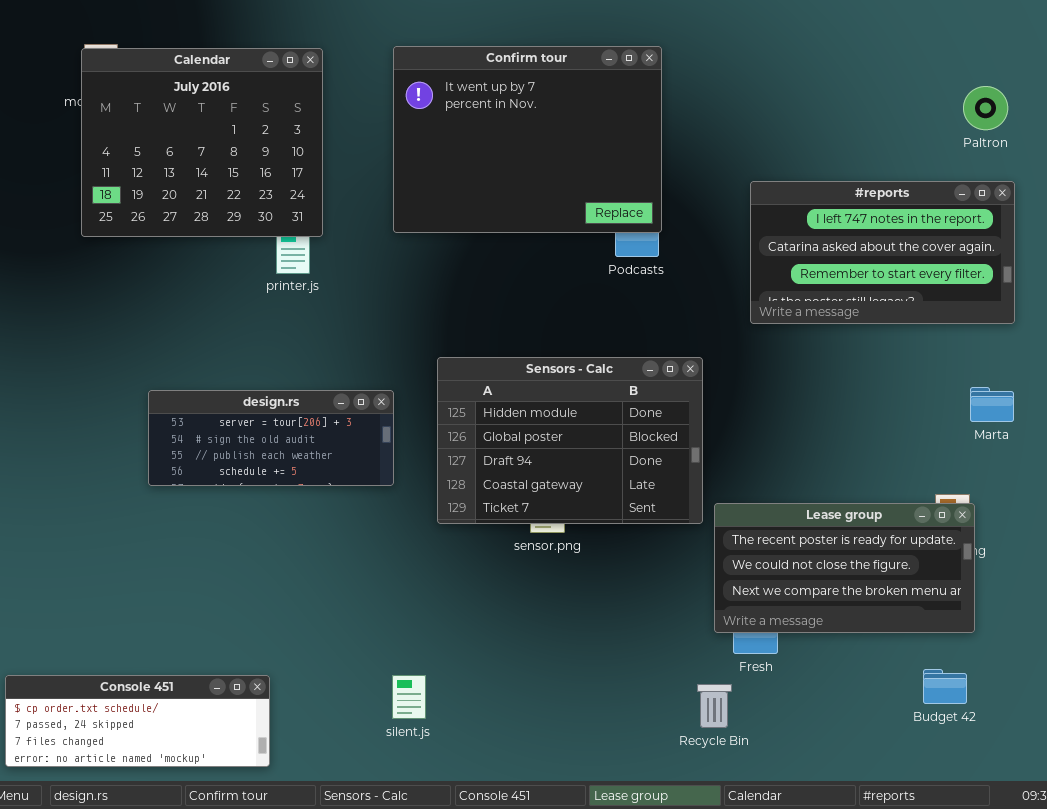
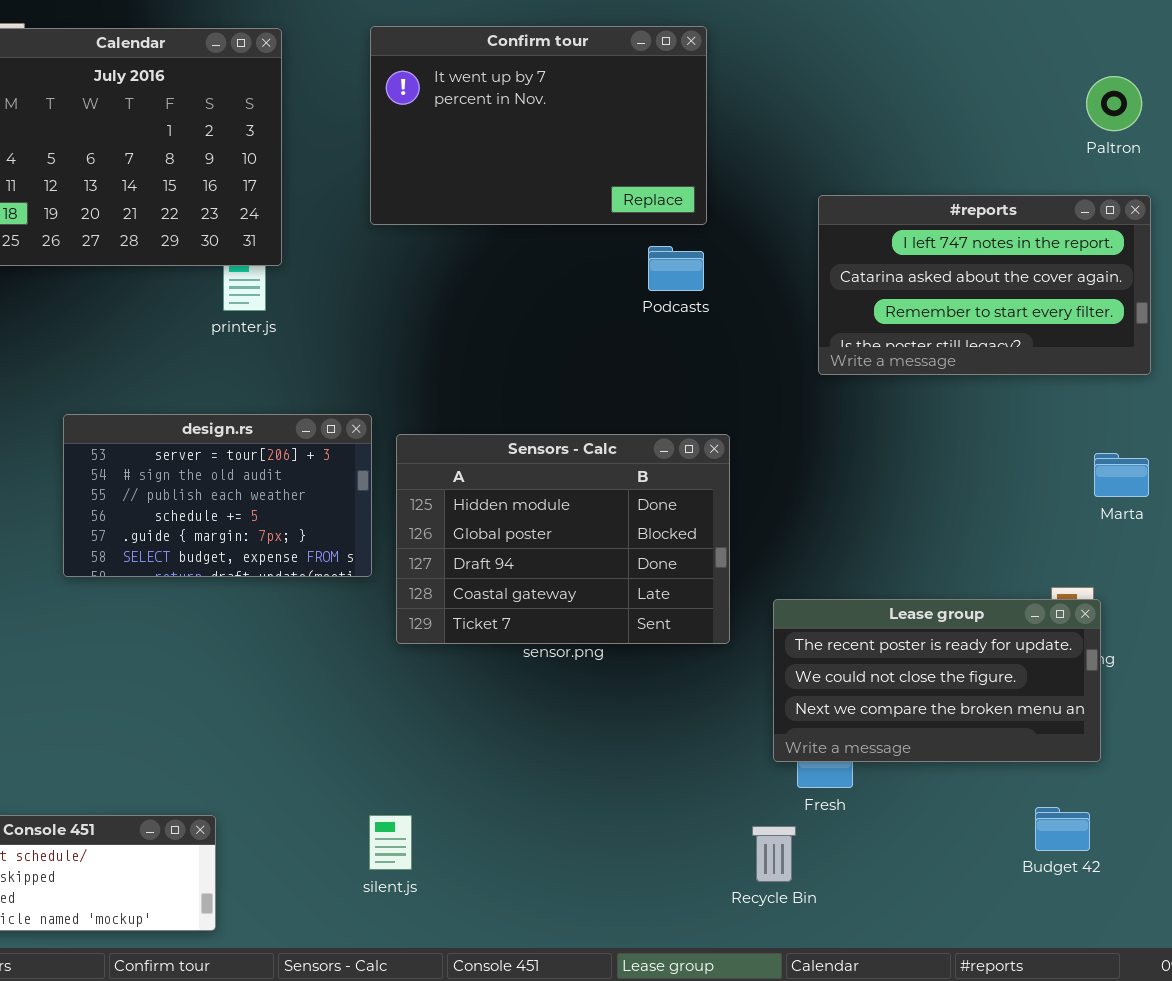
Confirm tour: [393,46,662,233] -> [370,26,707,225], resized
Sensors - Calc: [437,357,703,524] -> [396,434,730,644], moved
design.rs: [148,390,394,486] -> [63,414,372,577], resized

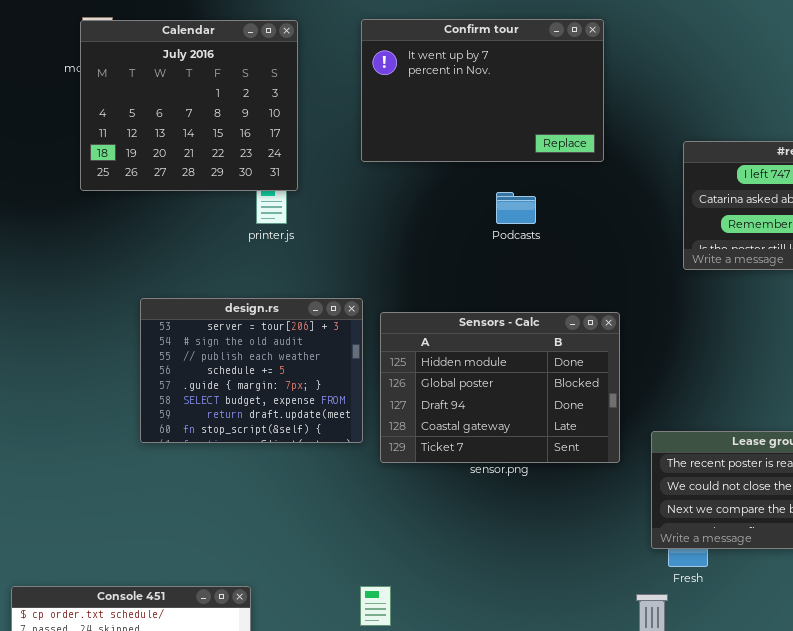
Podcasts: [648,246,704,291] -> [496,192,536,224], moved
design.rs: [63,414,372,577] -> [140,298,363,443], resized

